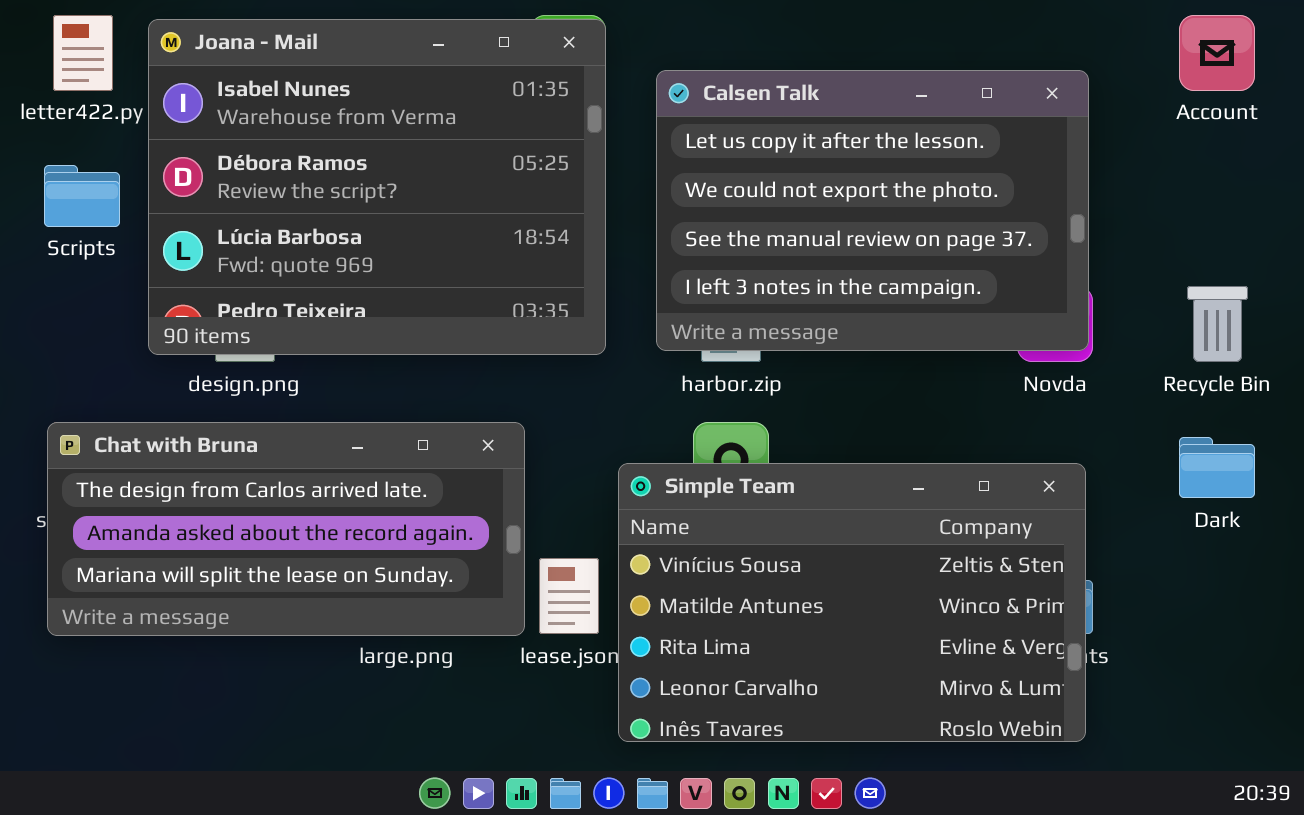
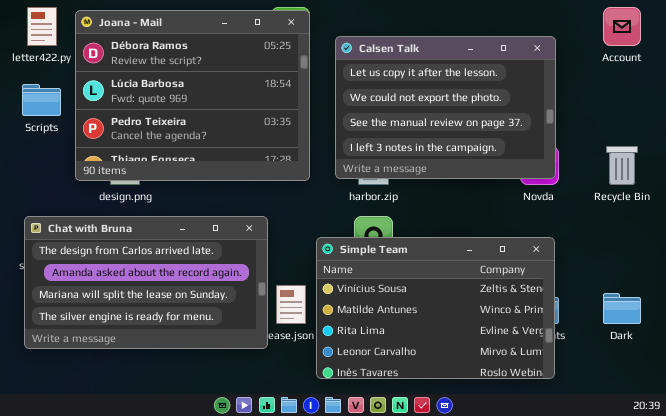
Joana - Mail: [148,19,606,355] -> [75,10,310,181], scrolled down 1 row
Chat with Bruna: [47,422,525,636] -> [24,216,268,349], resized
Dark: [1179,437,1255,498] -> [603,293,641,324], moved

